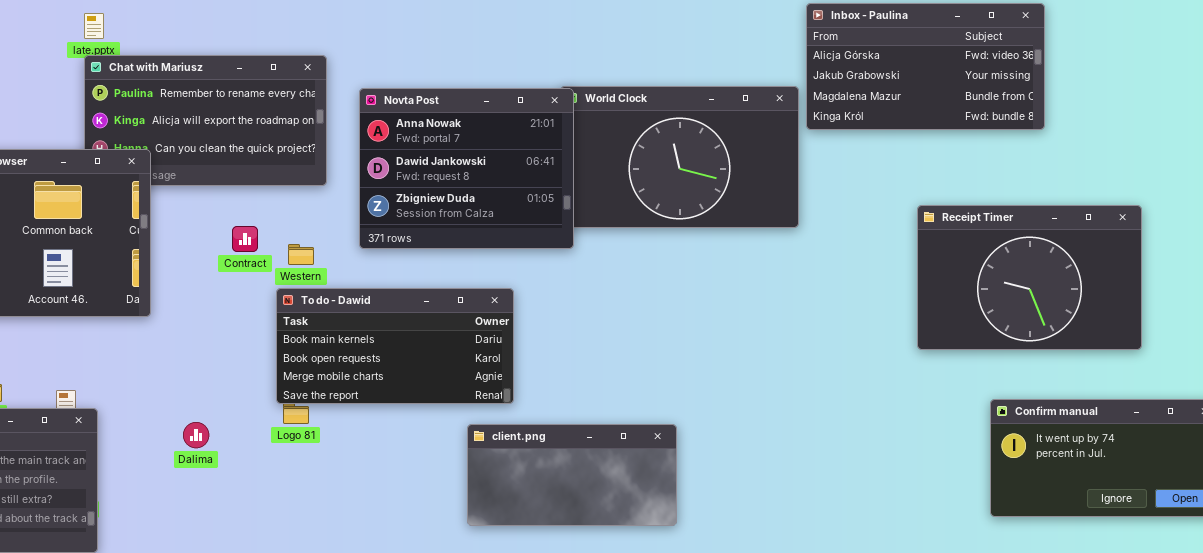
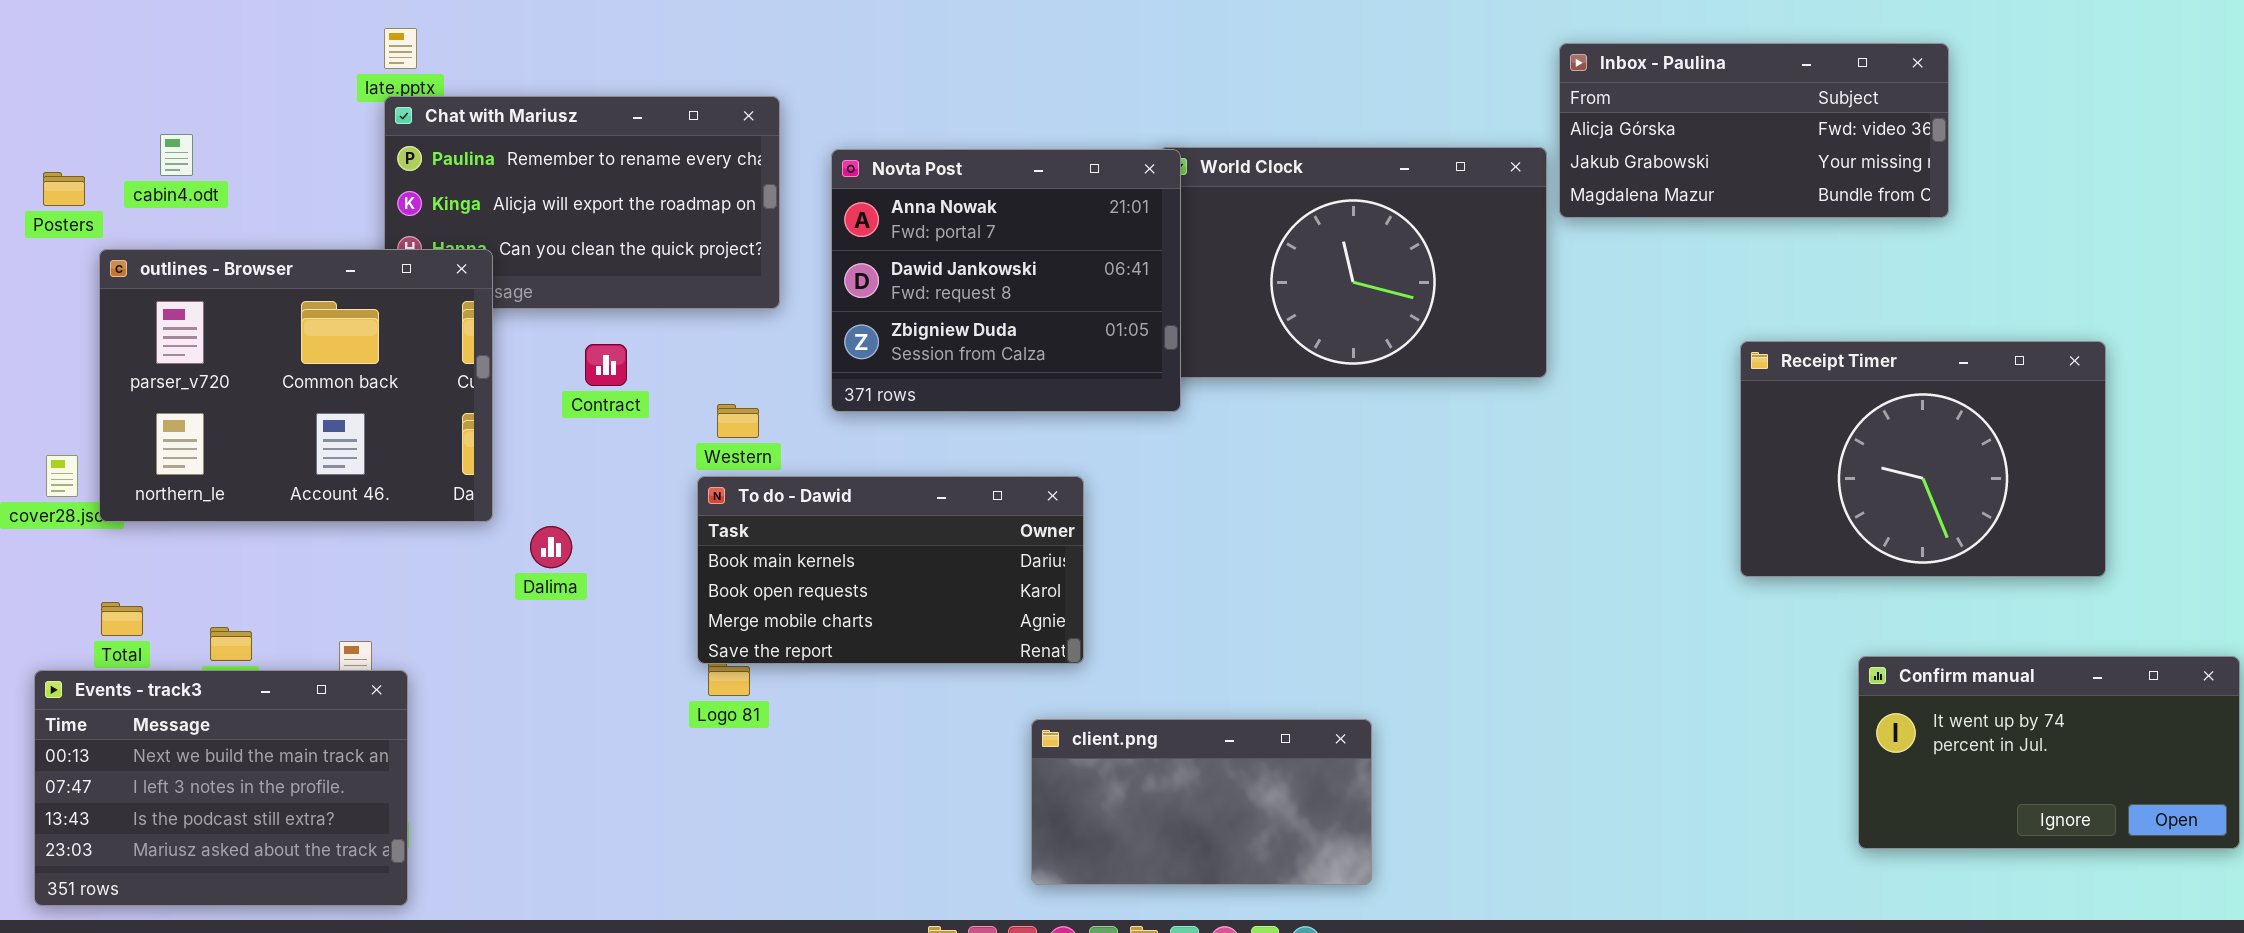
Inbox - Paulina: [806,3,1045,130] -> [1559,43,1949,218], resized
Contract: [232,226,258,252] -> [585,344,627,386], moved
Dalima: [183,422,209,448] -> [530,526,572,568], moved
client.png: [467,424,677,526] -> [1031,719,1372,885], moved

